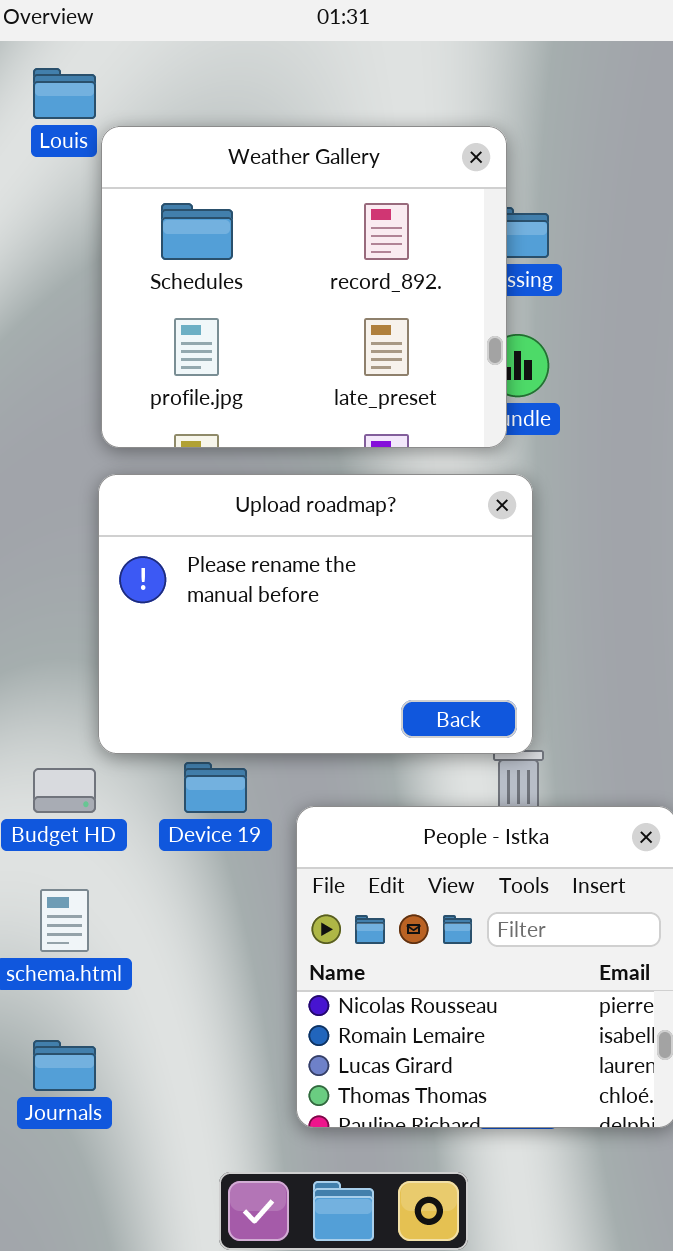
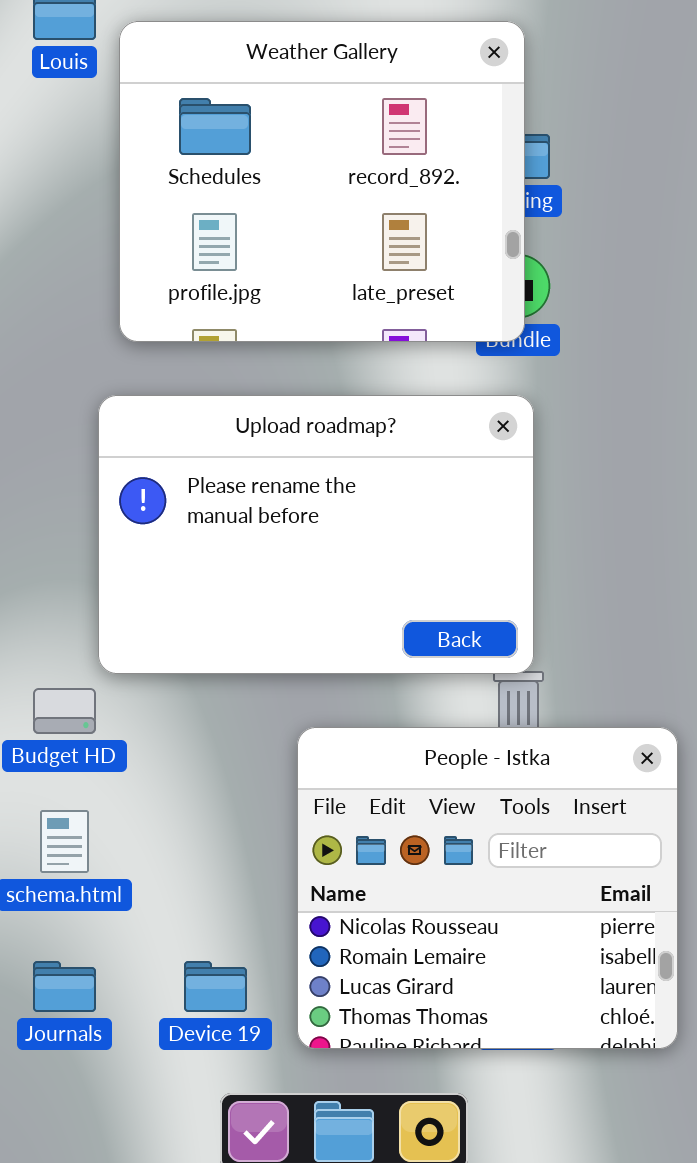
Weather Gallery: [101,126,507,448] -> [119,21,525,342], moved
Device 19: [184,762,247,813] -> [184,961,247,1012], moved

